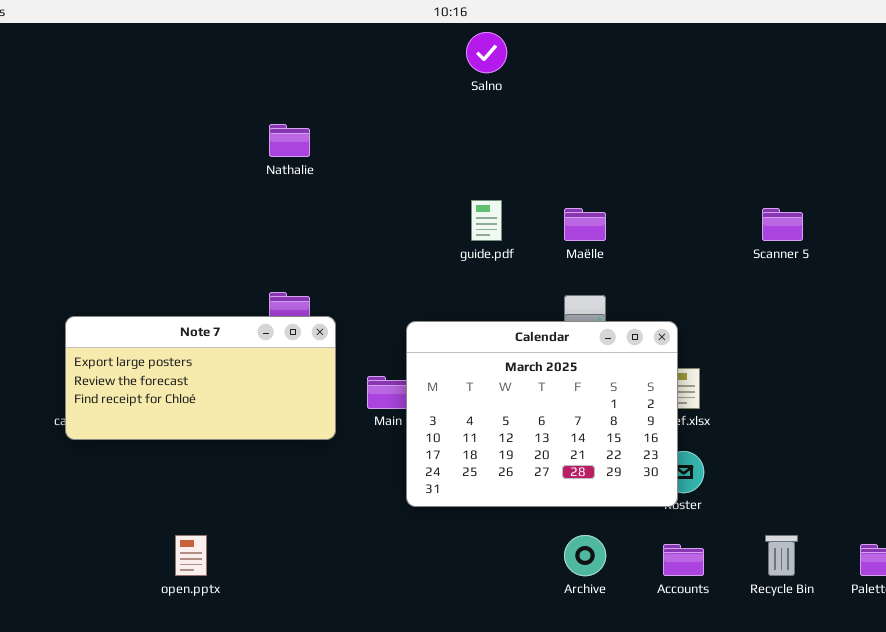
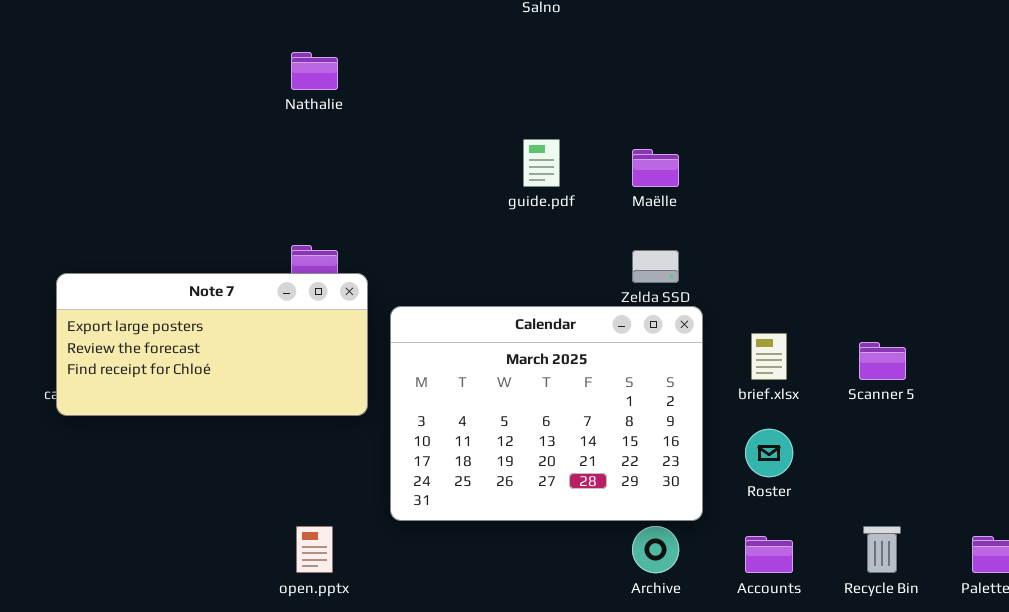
Scanner 5: [762,208,803,241] -> [859,342,906,380], moved
Calendar: [406,321,678,507] -> [390,306,703,521], moved
open.pptx: [175,535,207,576] -> [296,526,333,573], moved

